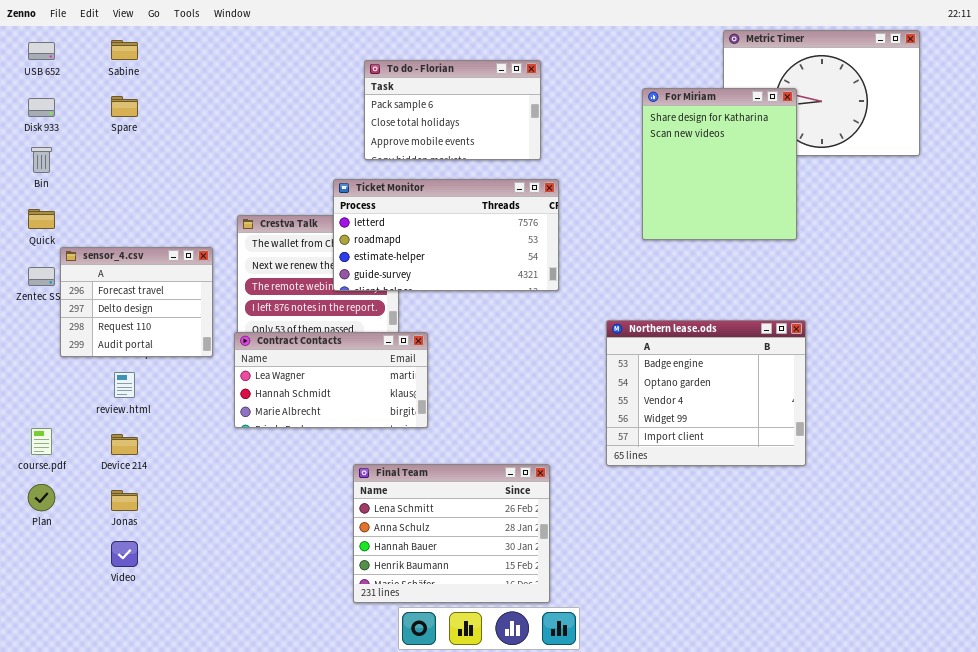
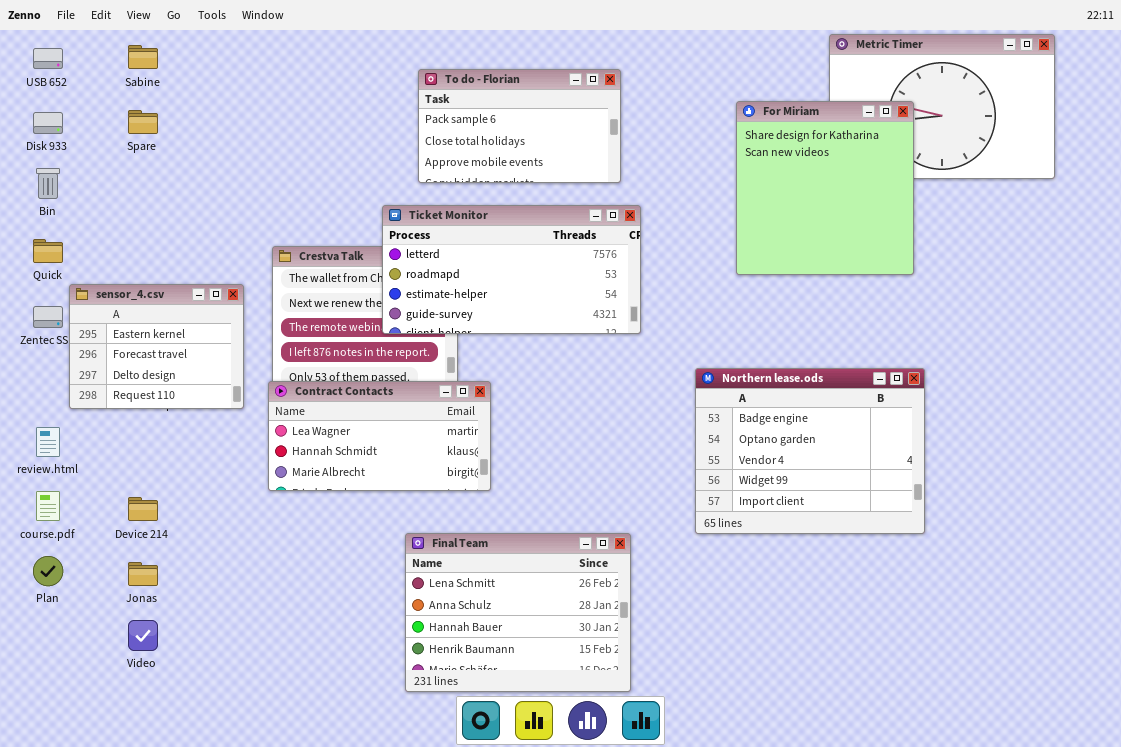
sensor_4.csv: [60,247,213,357] -> [69,284,244,409], scrolled up 1 row
review.html: [114,372,135,398] -> [36,427,60,457], moved

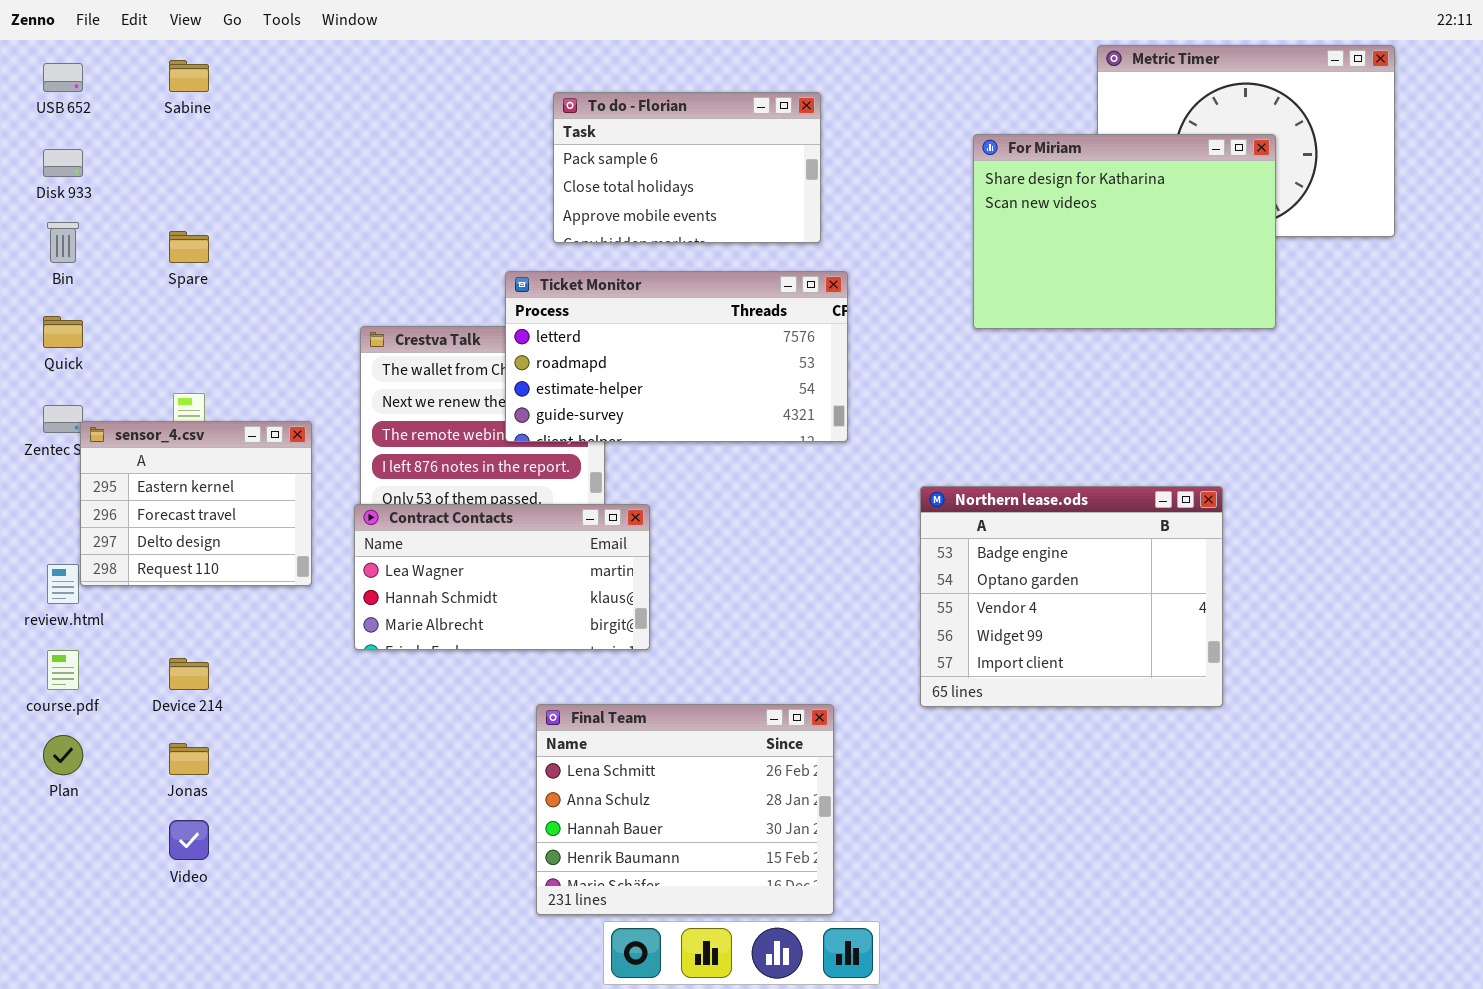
For Miriam: [736,101,914,275] -> [973,134,1276,329], resized
Spare: [128,110,158,134] -> [169,231,209,263], moved
sensor_4.csv: [69,284,244,409] -> [80,421,312,586], moved

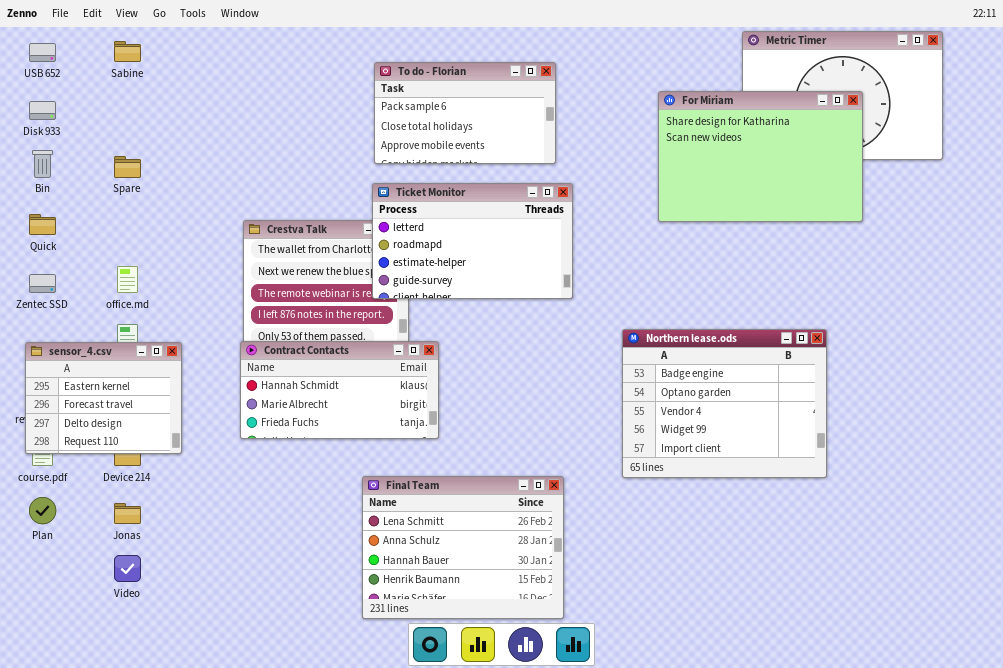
Ticket Monitor: [505,271,848,442] -> [372,183,573,299], resized
sensor_4.csv: [80,421,312,586] -> [25,342,182,454], moved
Contract Contacts: [354,504,650,650] -> [240,341,439,439], scrolled down 1 row

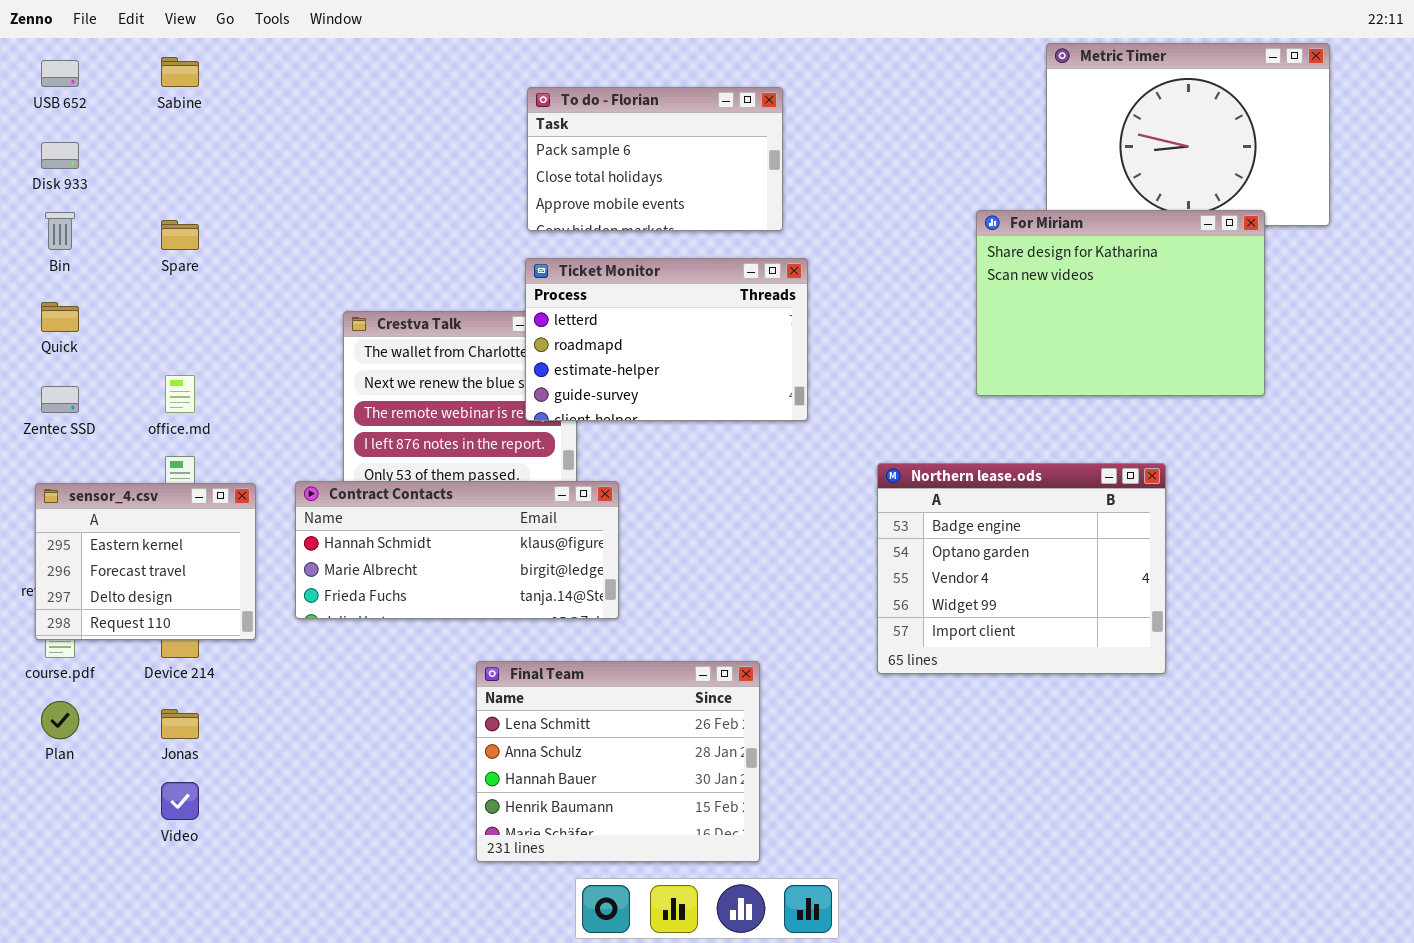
For Miriam: [658,91,863,222] -> [976,210,1265,396], moved
Contract Contacts: [240,341,439,439] -> [295,481,619,619], resized
Final Team: [362,476,564,619] -> [476,661,760,862], moved

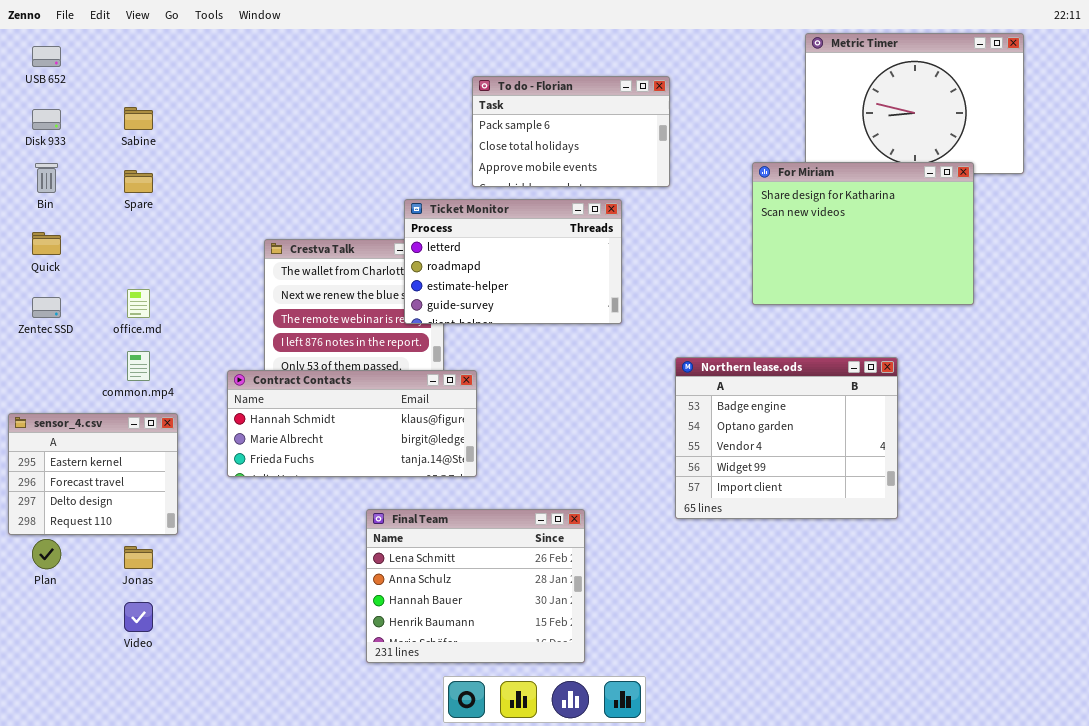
Sabine: [161,57,199,87] -> [124,107,153,130], moved
To do - Florian: [527,87,783,231] -> [472,76,670,187], moved
sensor_4.csv: [35,483,256,640] -> [8,413,178,535], moved

